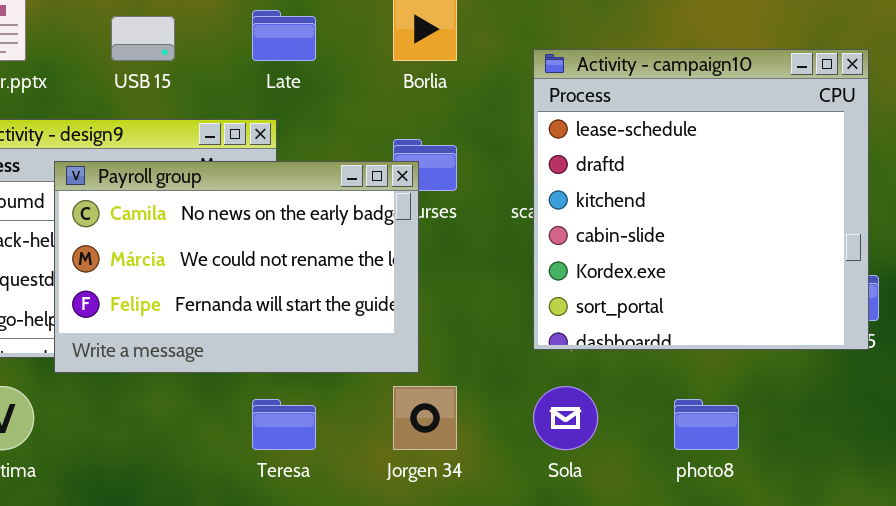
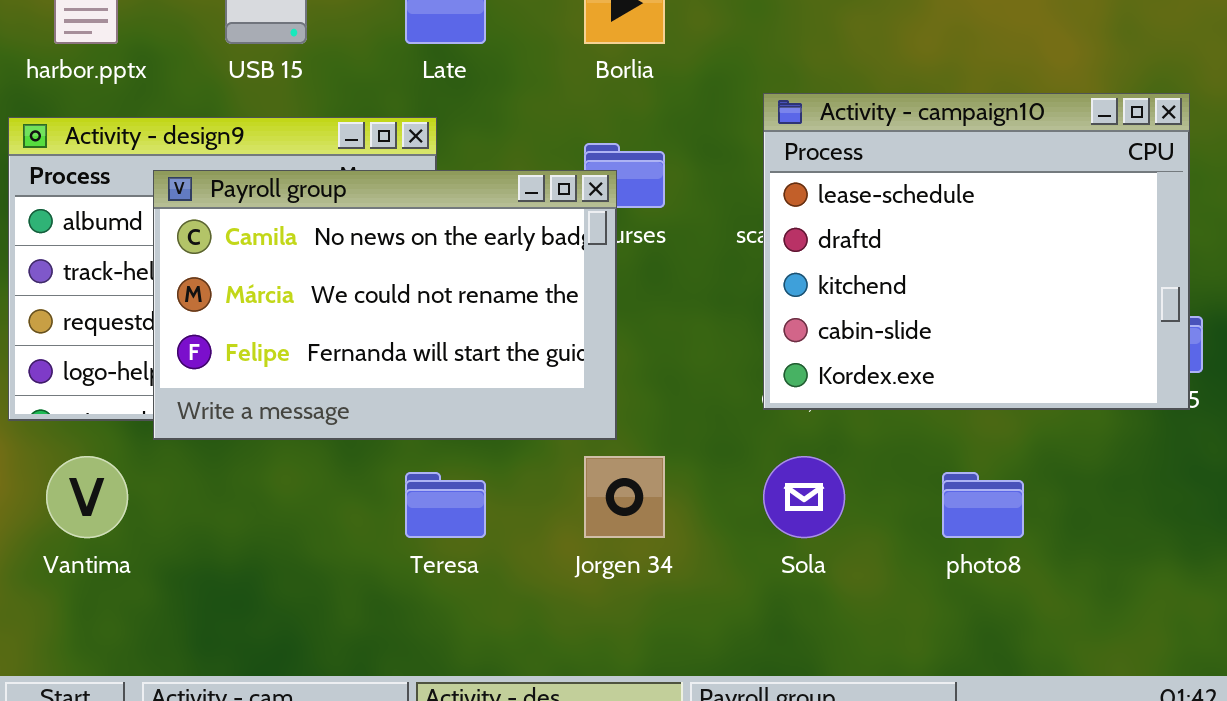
Activity - campaign10: [533,49,869,350] -> [763,93,1190,410], resized

